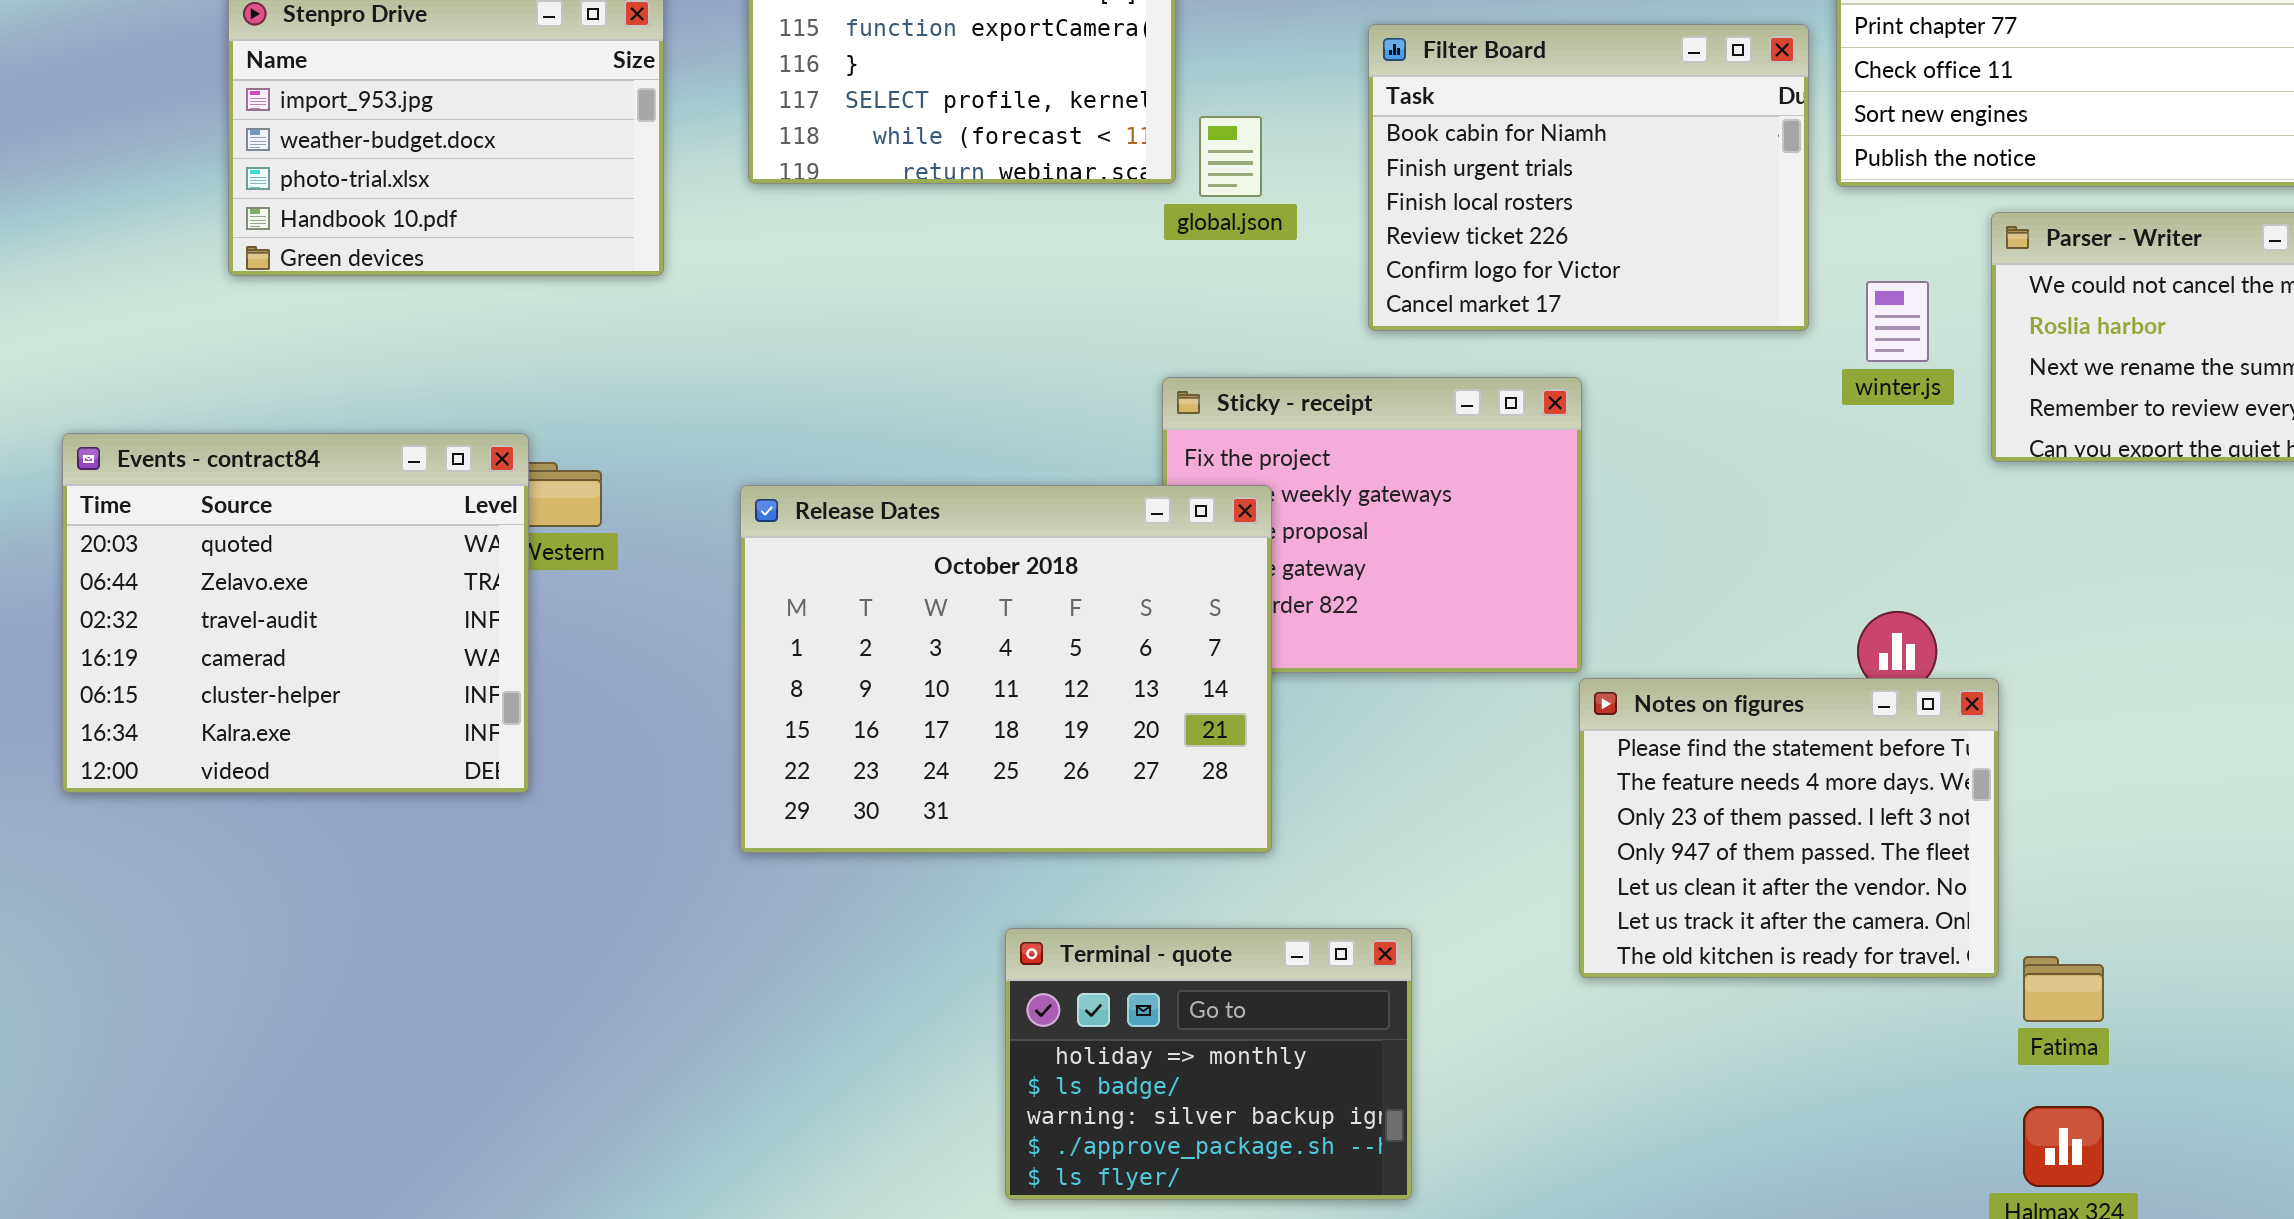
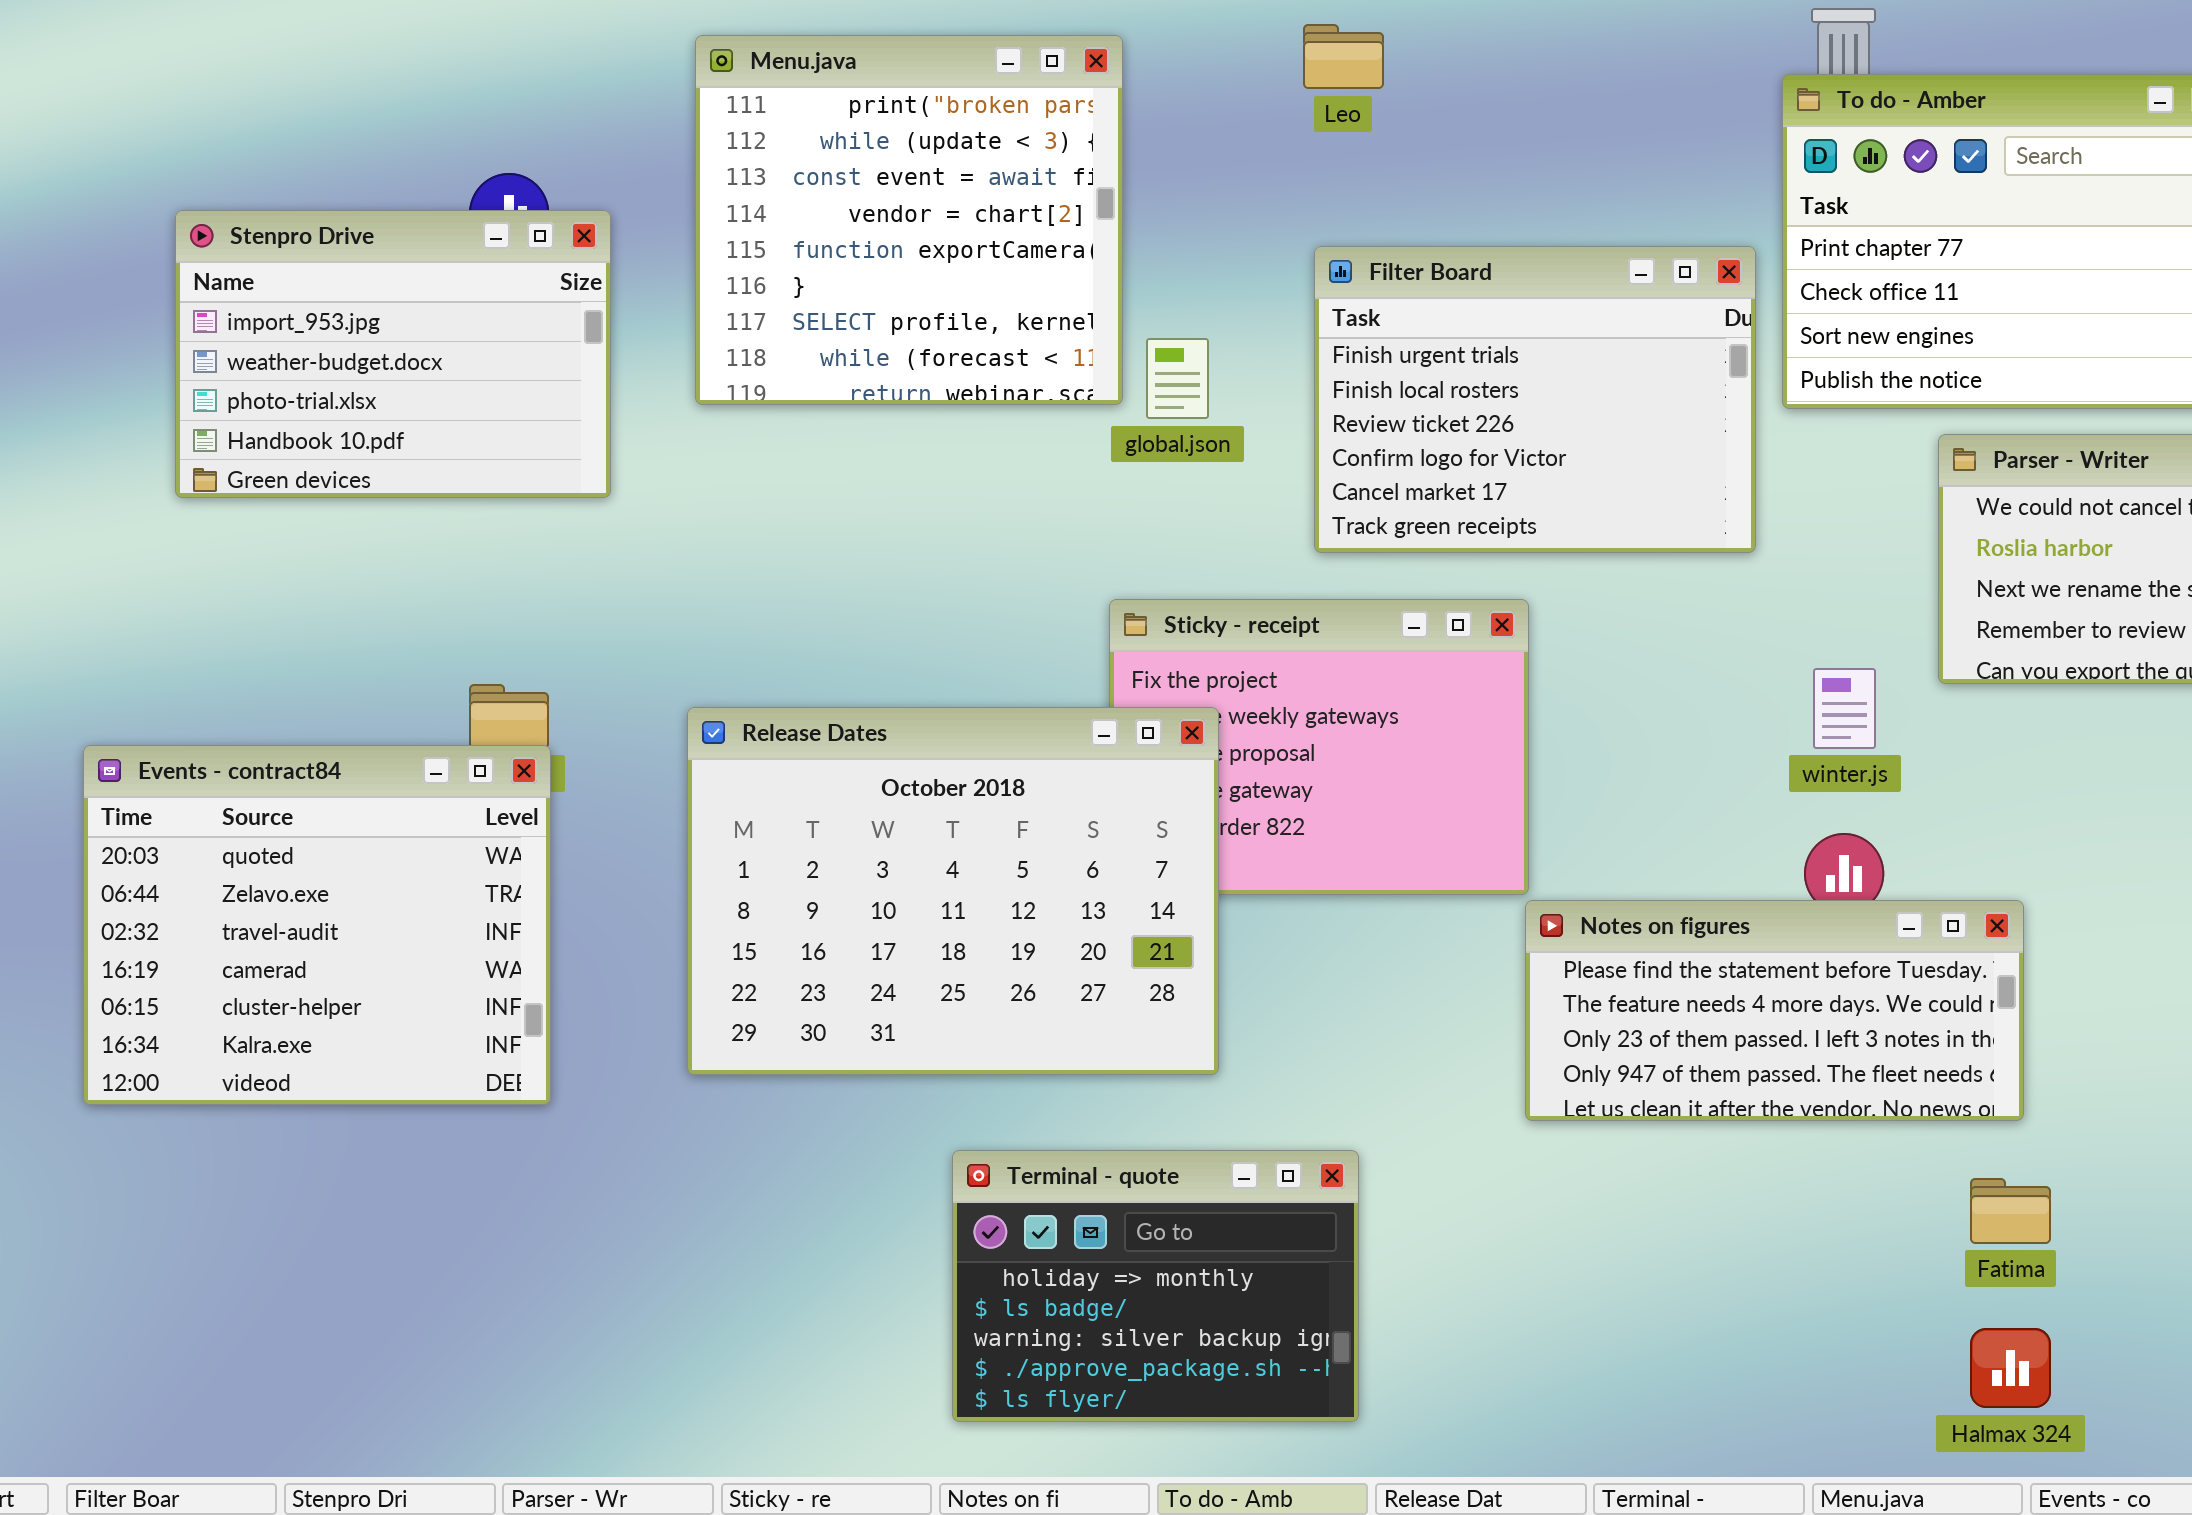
Filter Board: [1368,24,1809,331] -> [1314,246,1756,553], scrolled down 1 row
winter.js: [1866,281,1929,362] -> [1813,668,1876,749], moved
Events - contract84: [62,433,529,793] -> [83,745,551,1105], moved
Notes on figures: [1579,678,1999,978] -> [1525,900,2024,1121], resized

